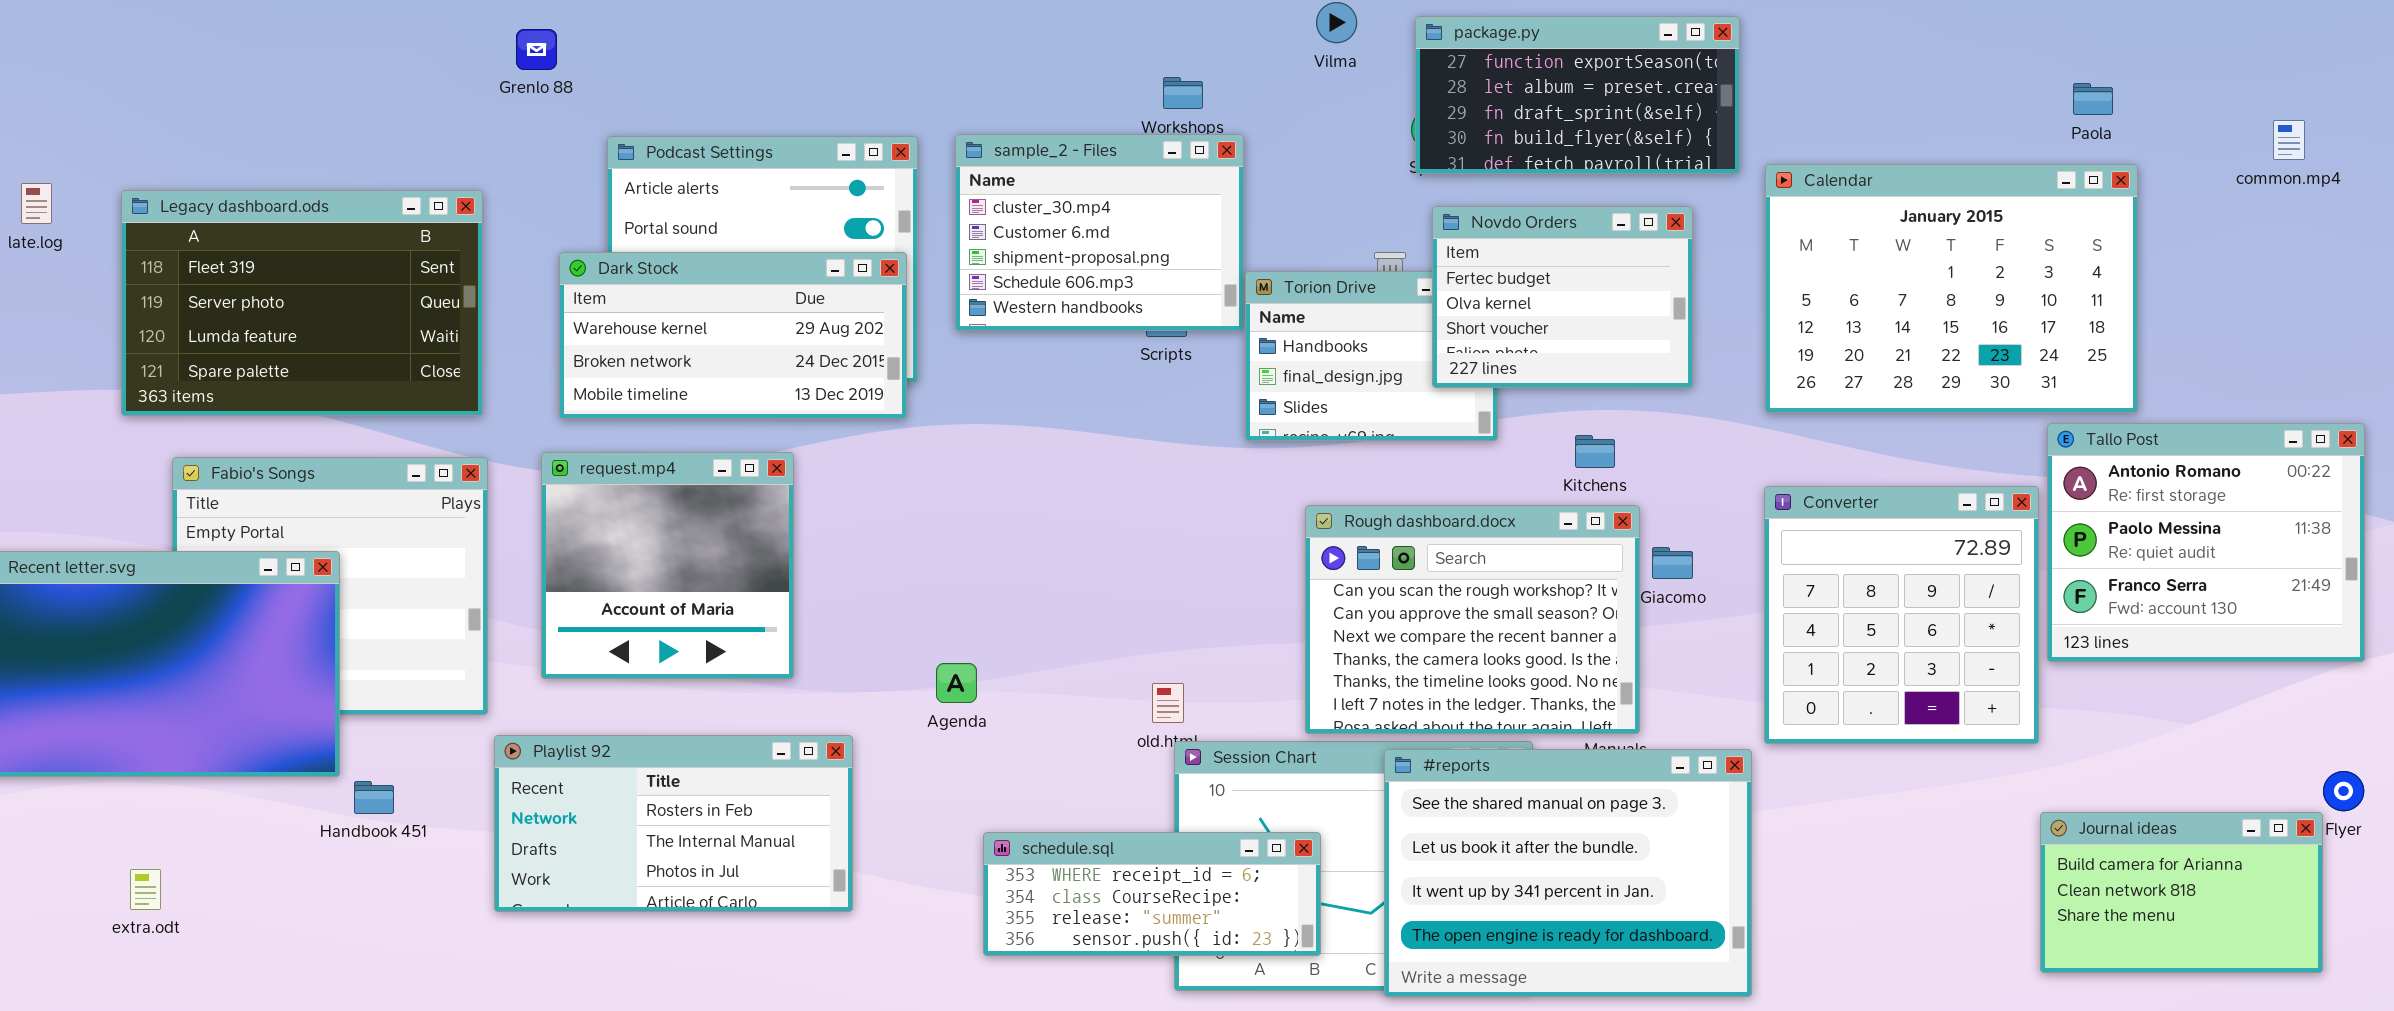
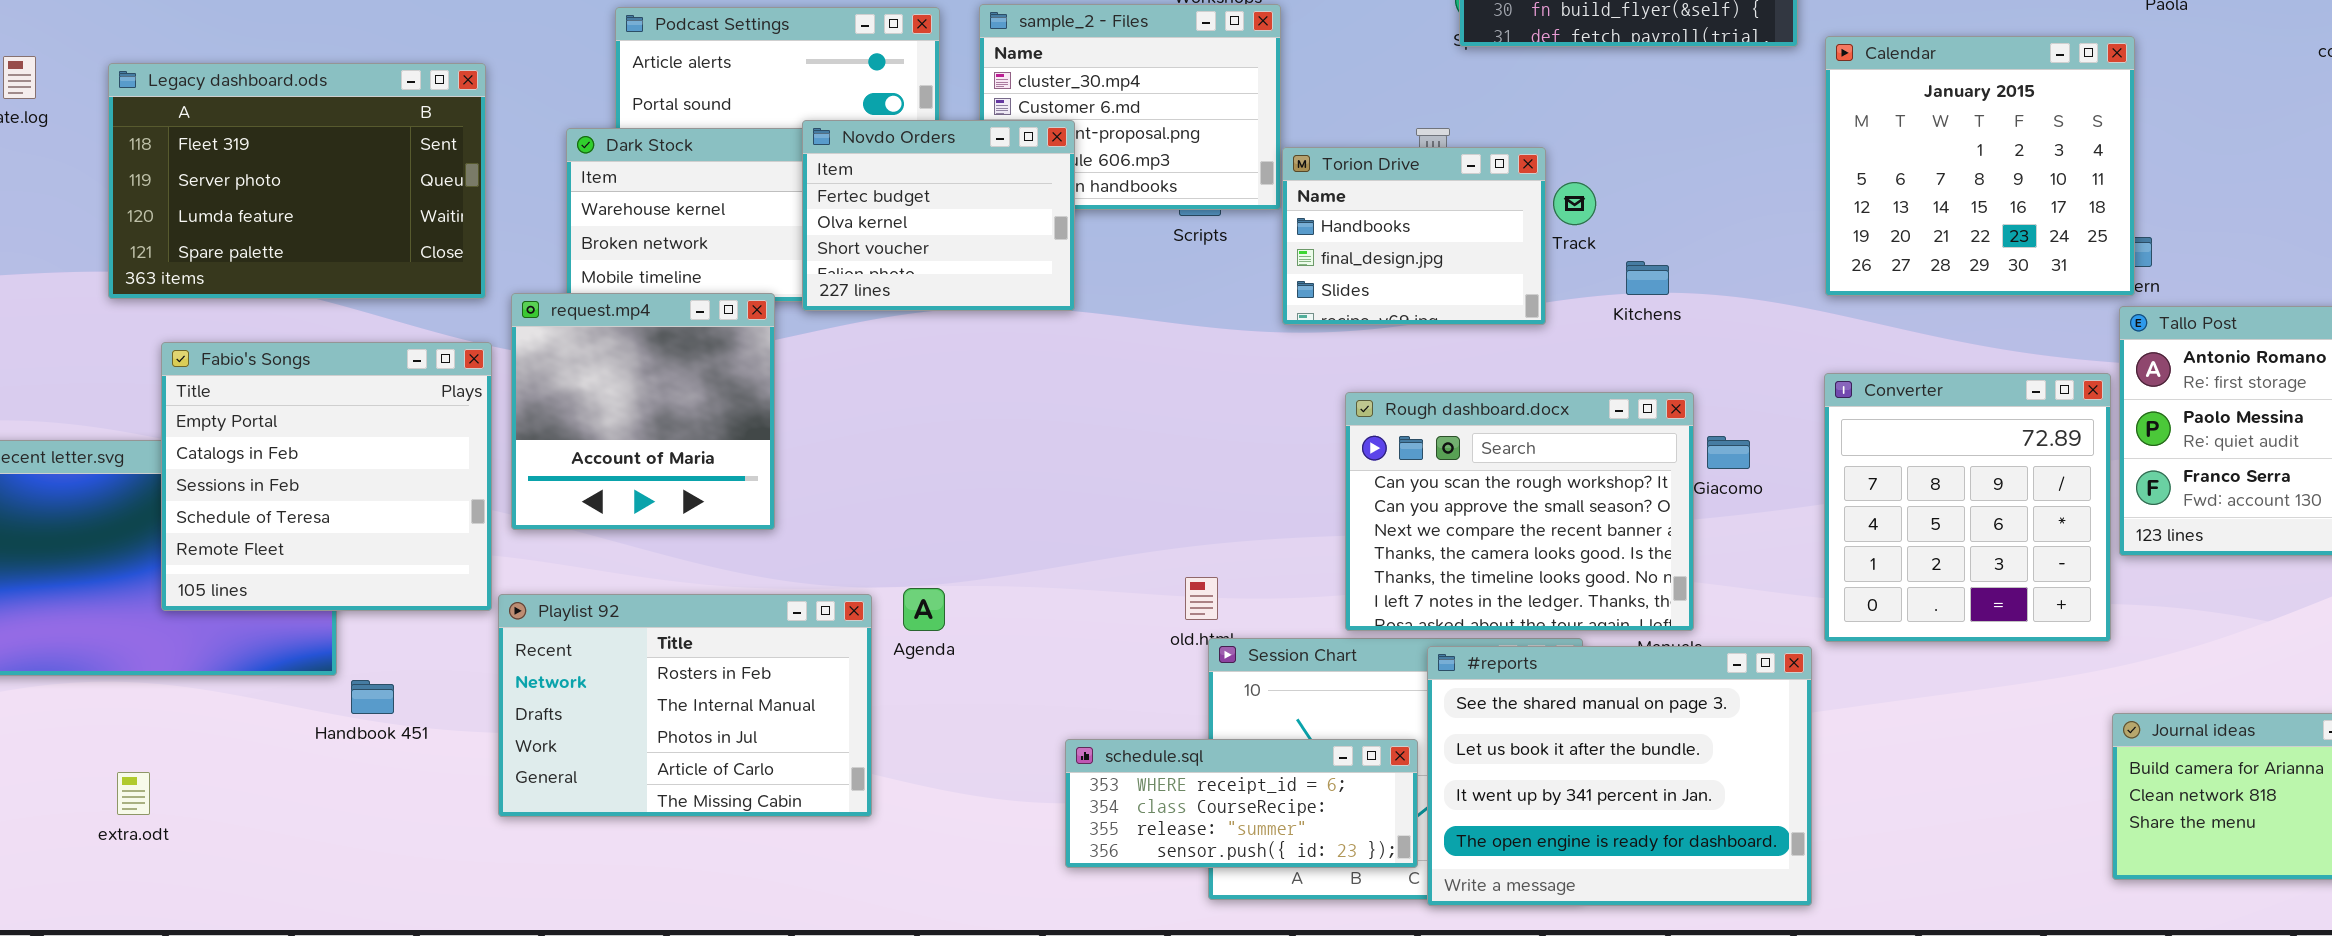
Calendar: [1765,164,2138,413] -> [1825,36,2135,296], resized
Novdo Orders: [1432,206,1693,388] -> [802,120,1075,311], moved
Kitchens: [1575,435,1615,468] -> [1626,261,1669,295], moved
request.mp4: [541,452,794,679] -> [511,293,775,530], moved
Fabio's Songs: [172,457,488,715] -> [161,342,492,611], raised
Agenda: [936,663,977,703] -> [903,588,945,631], moved
Playlist 92: [494,735,853,912] -> [498,594,872,817], resized
schedule.sql: [983,832,1321,956] -> [1065,739,1418,868], moved

